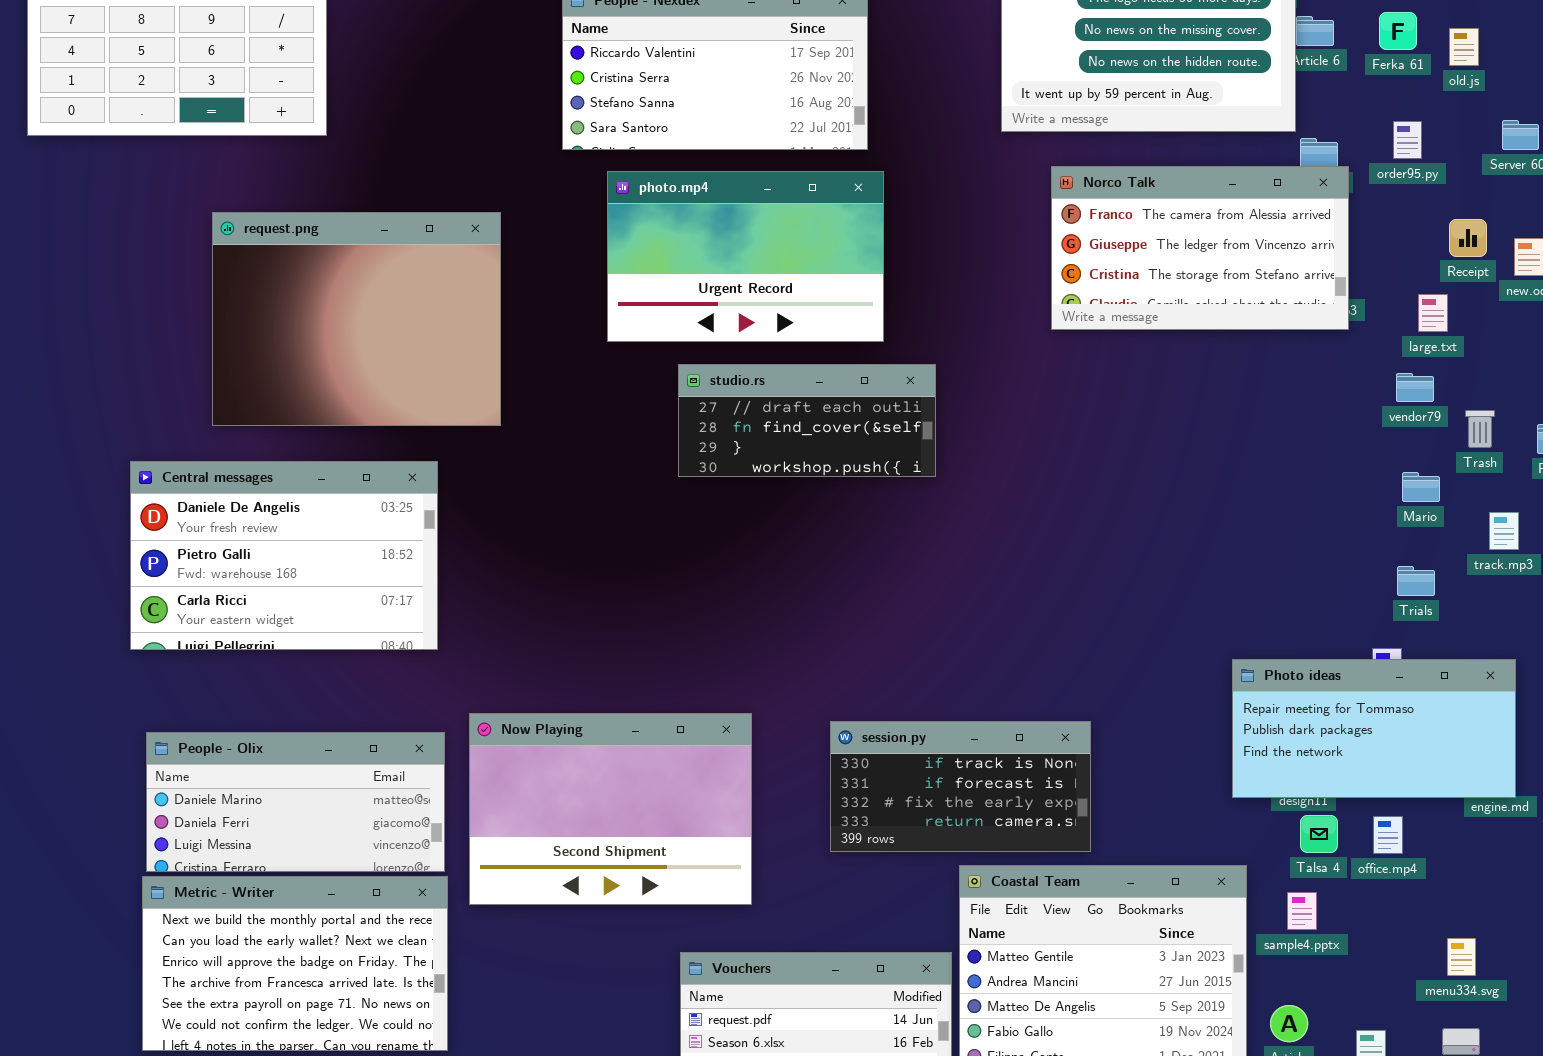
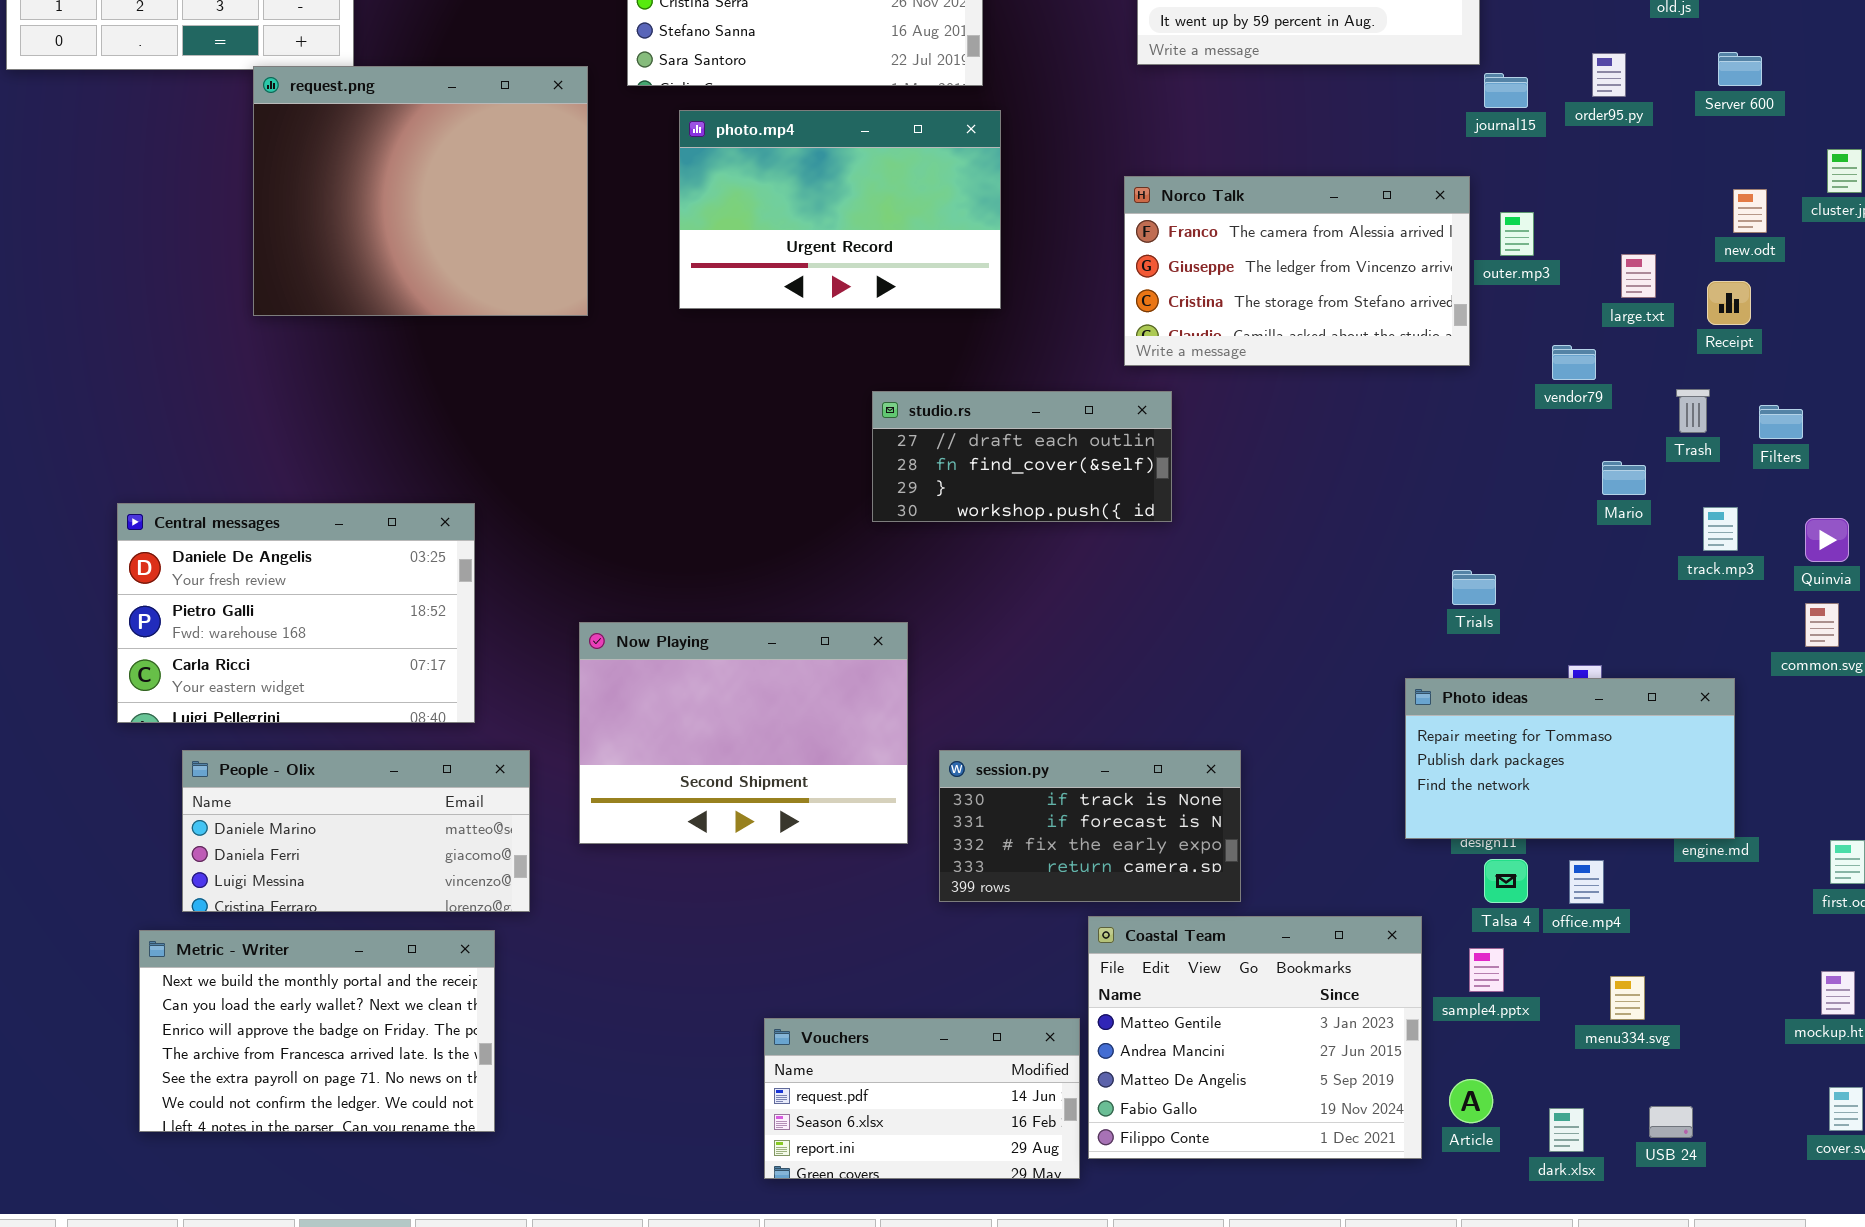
Norco Talk: [1051,166,1349,330] -> [1124,176,1470,366], moved
request.png: [212,212,501,426] -> [253,66,588,316], moved
Receipt: [1449,219,1487,257] -> [1707,281,1751,325], moved
studio.rs: [678,364,936,477] -> [872,391,1172,522], moved
vendor79: [1396,373,1434,402] -> [1552,345,1596,380], moved
Central messages: [130,461,438,650] -> [117,503,475,723], moved
Trials: [1397,566,1435,596] -> [1452,570,1496,605], moved
Now Playing: [469,713,752,905] -> [579,622,908,844], moved
People - Olix: [146,732,445,872] -> [182,750,530,912], moved
menu334.svg: [1447,938,1476,976] -> [1610,976,1645,1020], moved

